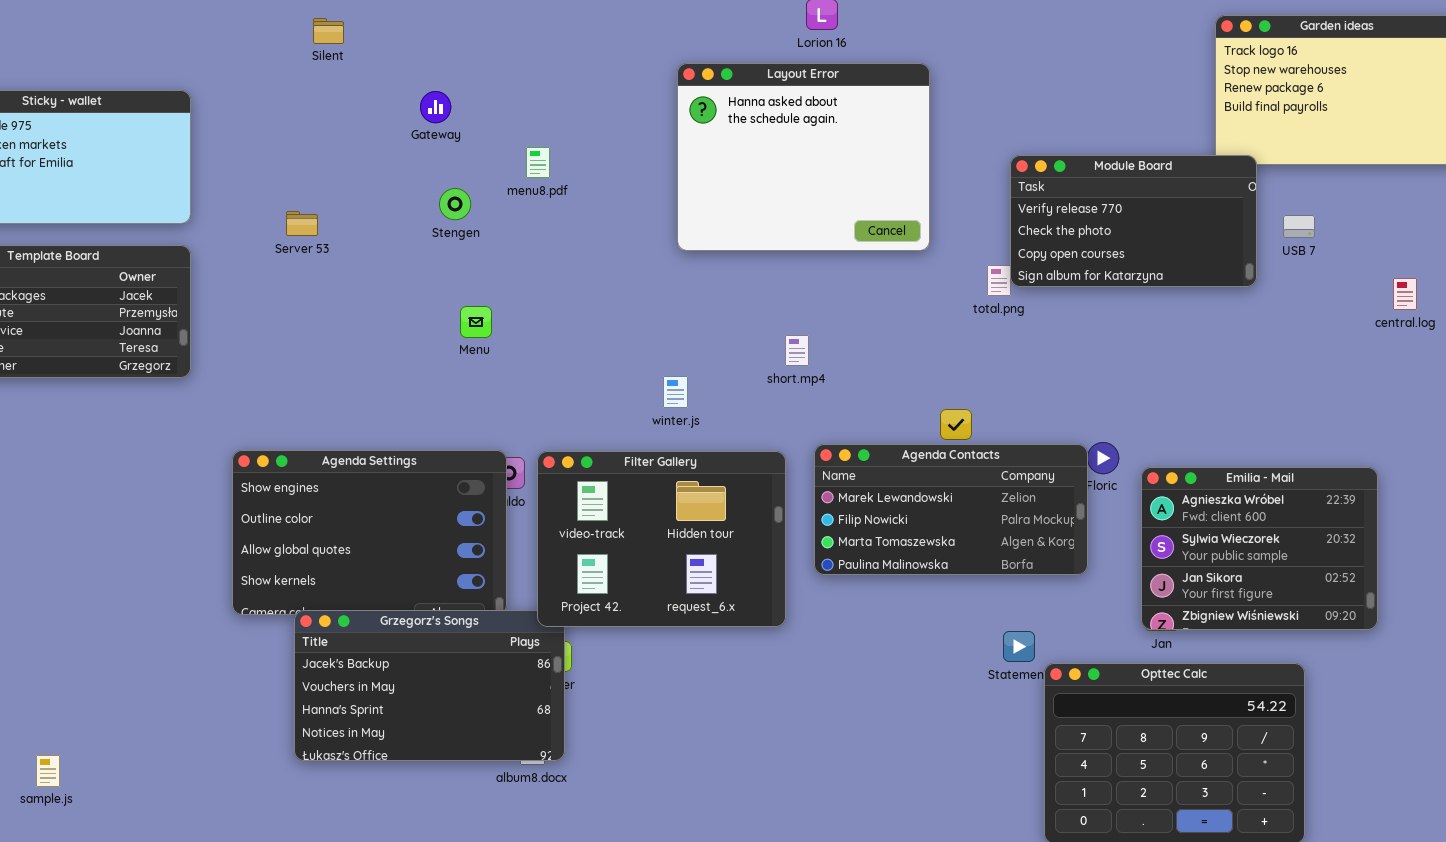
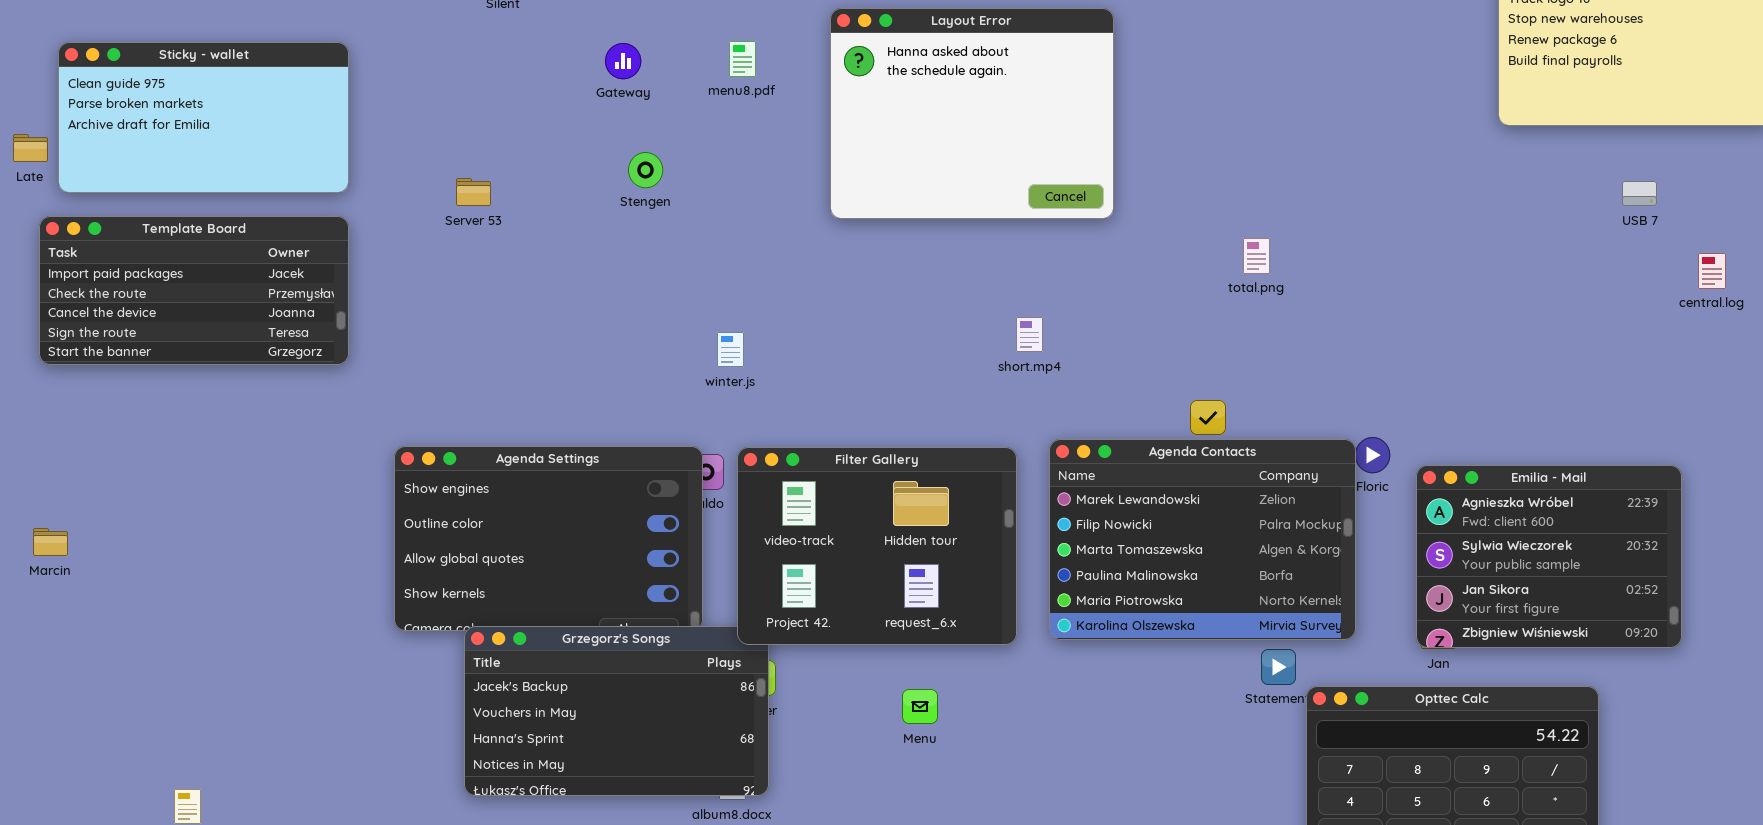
Layout Error: [677,63,930,251] -> [830,8,1114,219], moved
menu8.pdf: [526,147,550,178] -> [729,41,756,77], moved
Module Board: [1010,155,1257,287] -> none, closed
USB 7: [1283,215,1315,238] -> [1622,181,1657,206], moved
Menu: [460,306,492,338] -> [902,689,938,724], moved
winter.js: [663,376,688,408] -> [717,332,744,367], moved
Agenda Contacts: [814,444,1088,575] -> [1049,439,1356,640], resized

